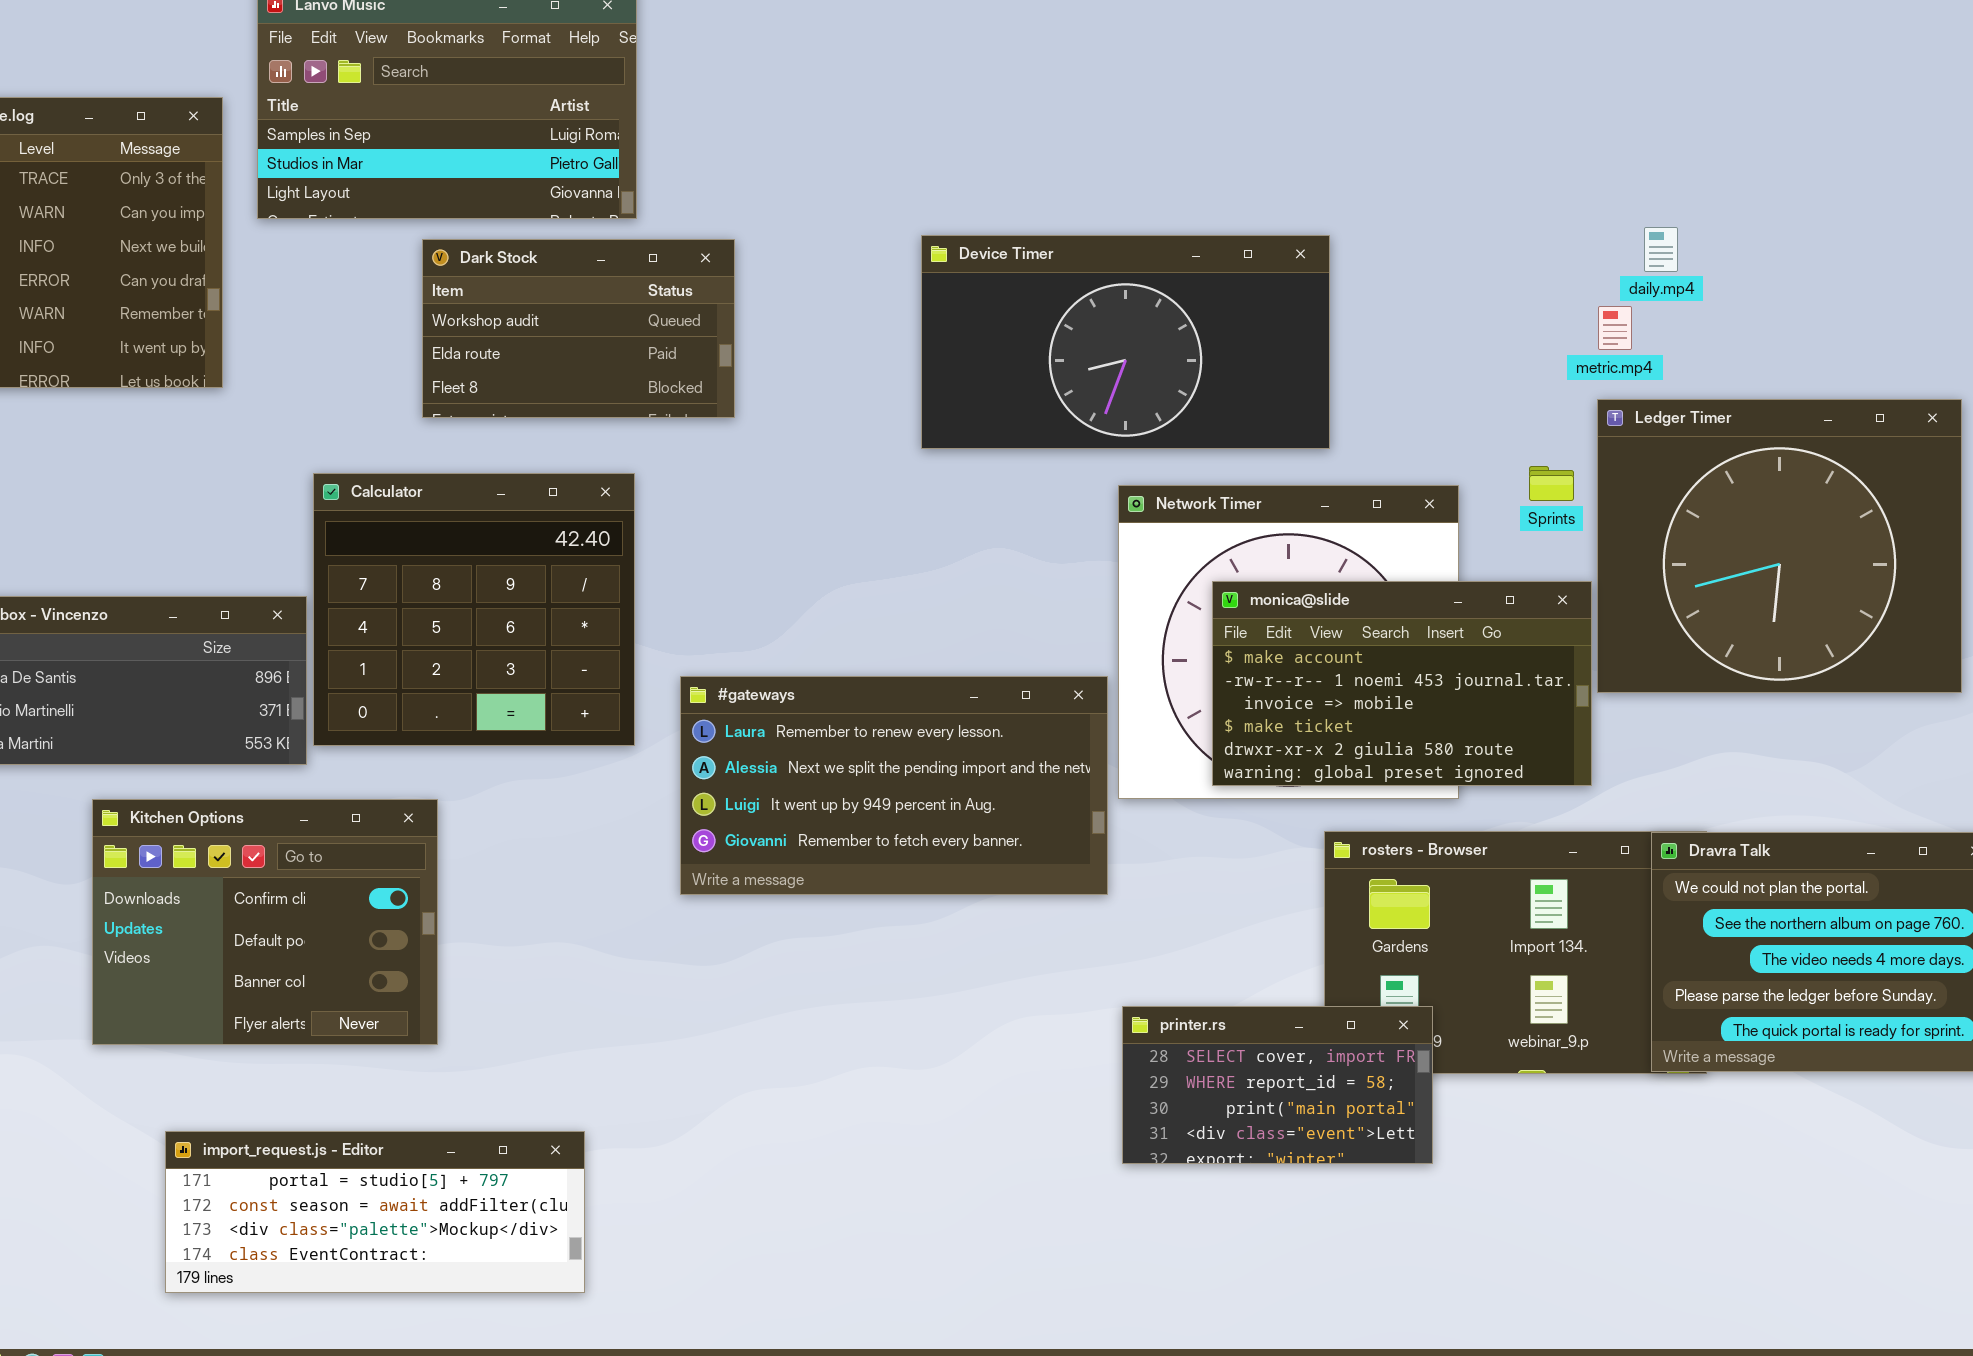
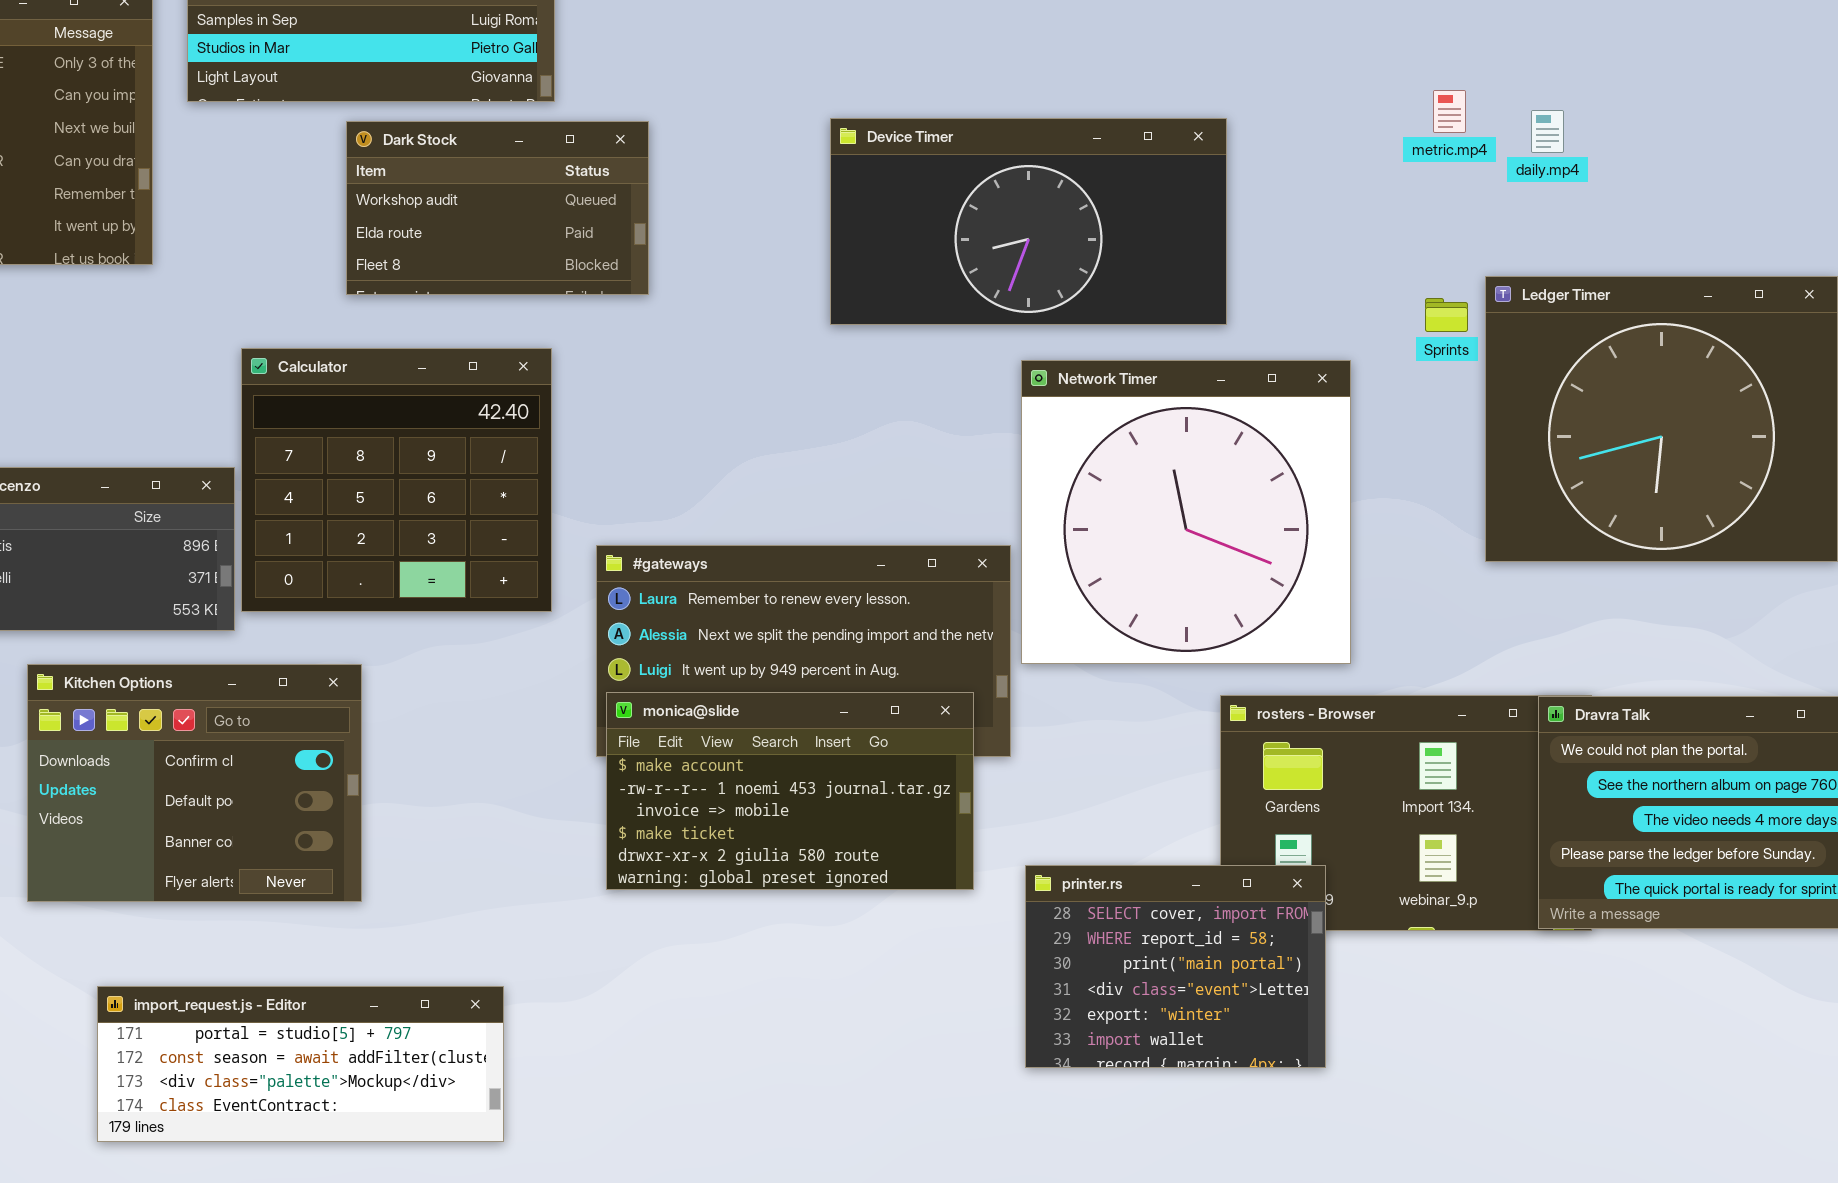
metric.mp4: [1598,306,1632,350] -> [1433,90,1466,133], moved
Sprints: [1529,466,1574,501] -> [1425,298,1468,332], moved
monica@slide: [1212,581,1592,786] -> [606,692,974,890], moved
printer.rs: [1122,1006,1433,1164] -> [1025,865,1326,1068], resized

